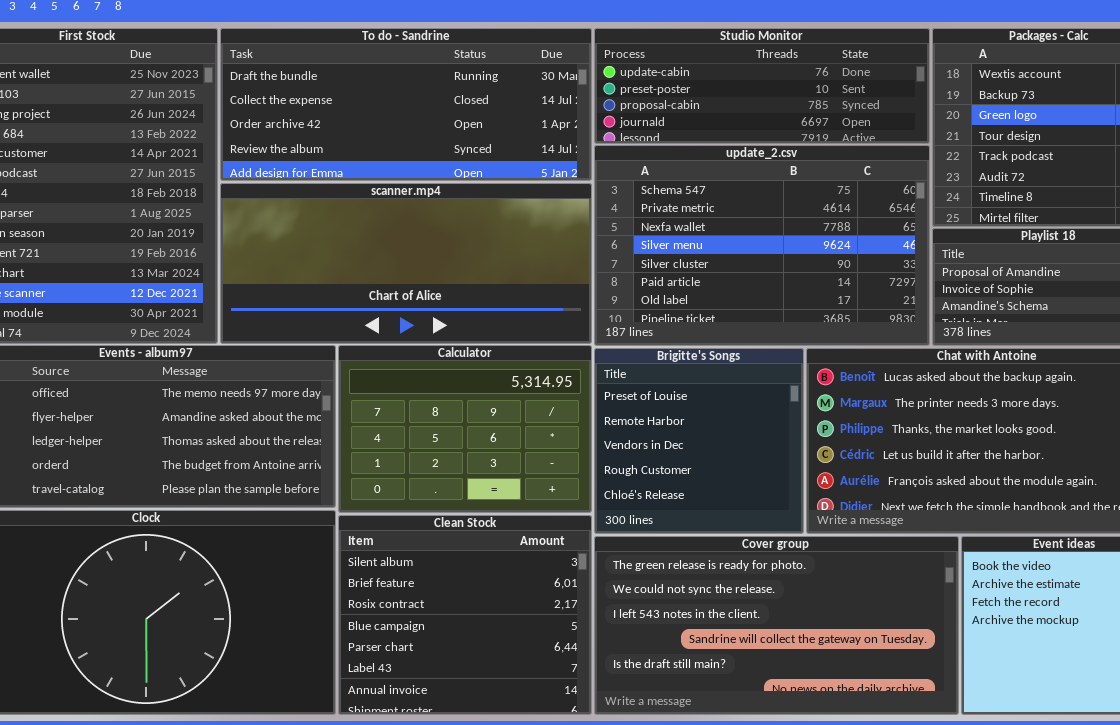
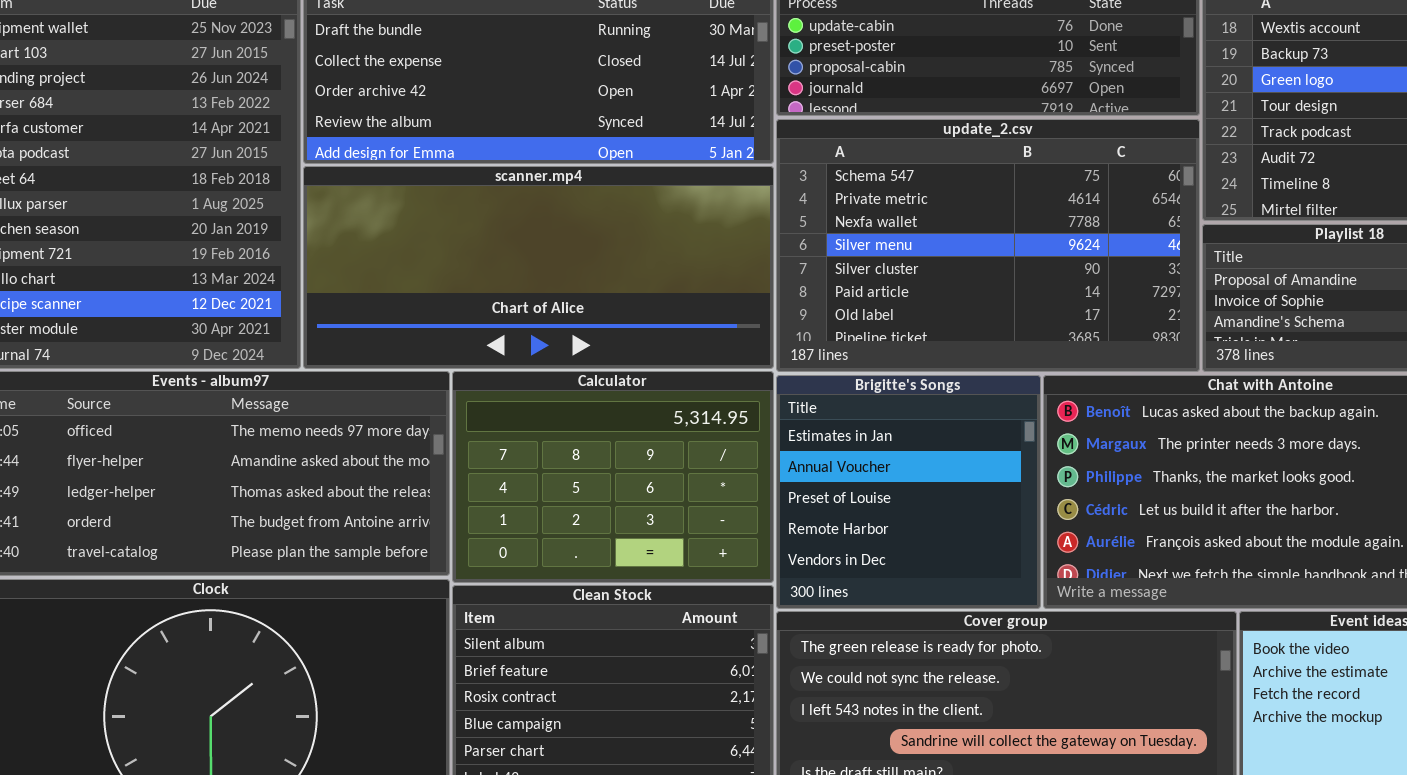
Brigitte's Songs: [594,348,804,534] -> [776,375,1041,609], scrolled up 2 rows

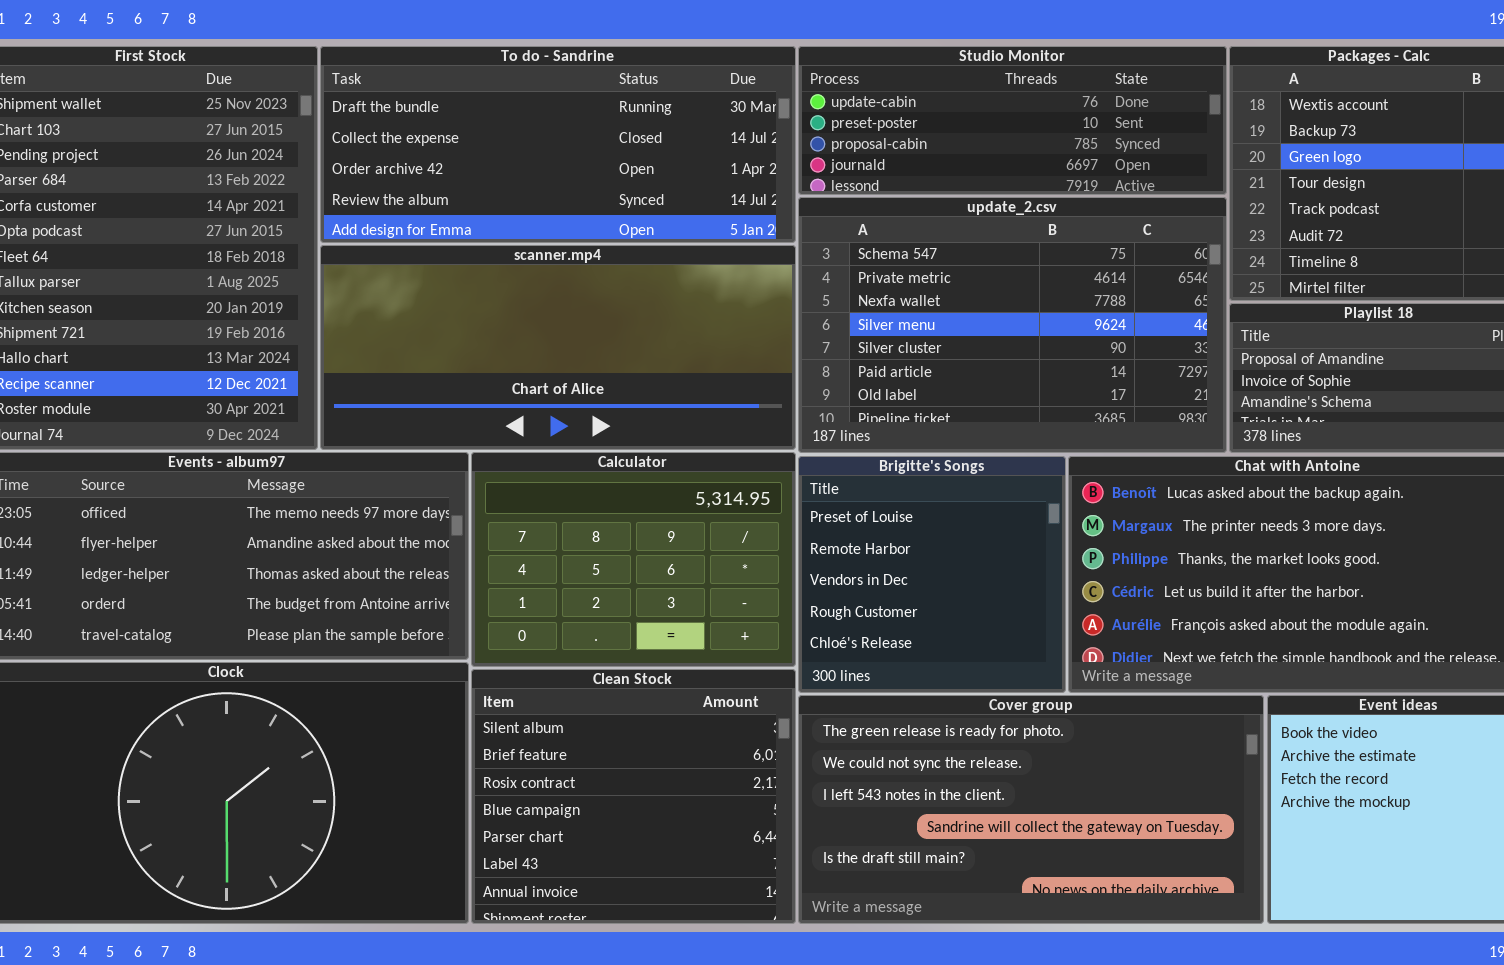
Brigitte's Songs: [776,375,1041,609] -> [798,456,1066,693], scrolled down 2 rows

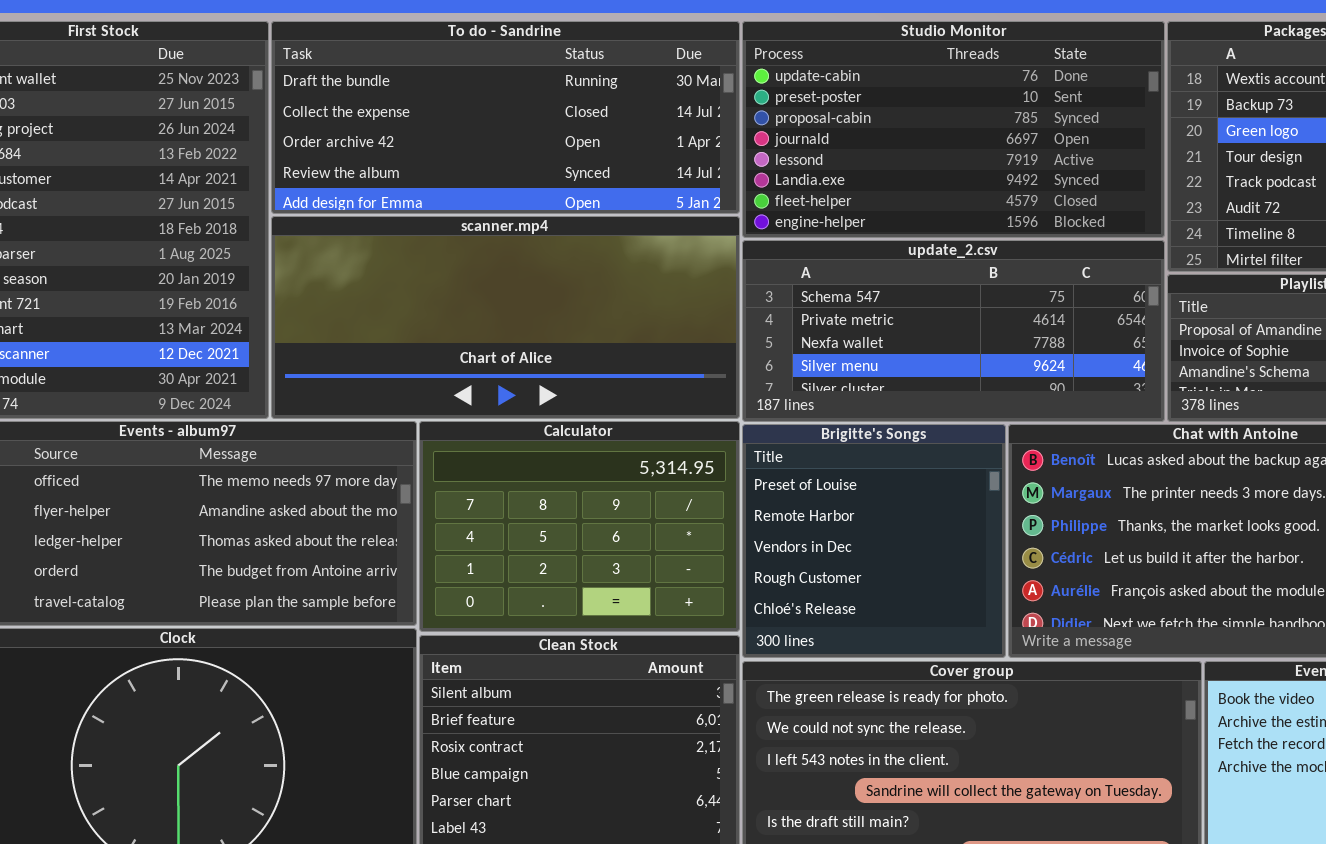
Studio Monitor: [798,46,1227,195] -> [742,21,1165,238], resized
update_2.csv: [798,197,1227,453] -> [742,240,1165,422], resized

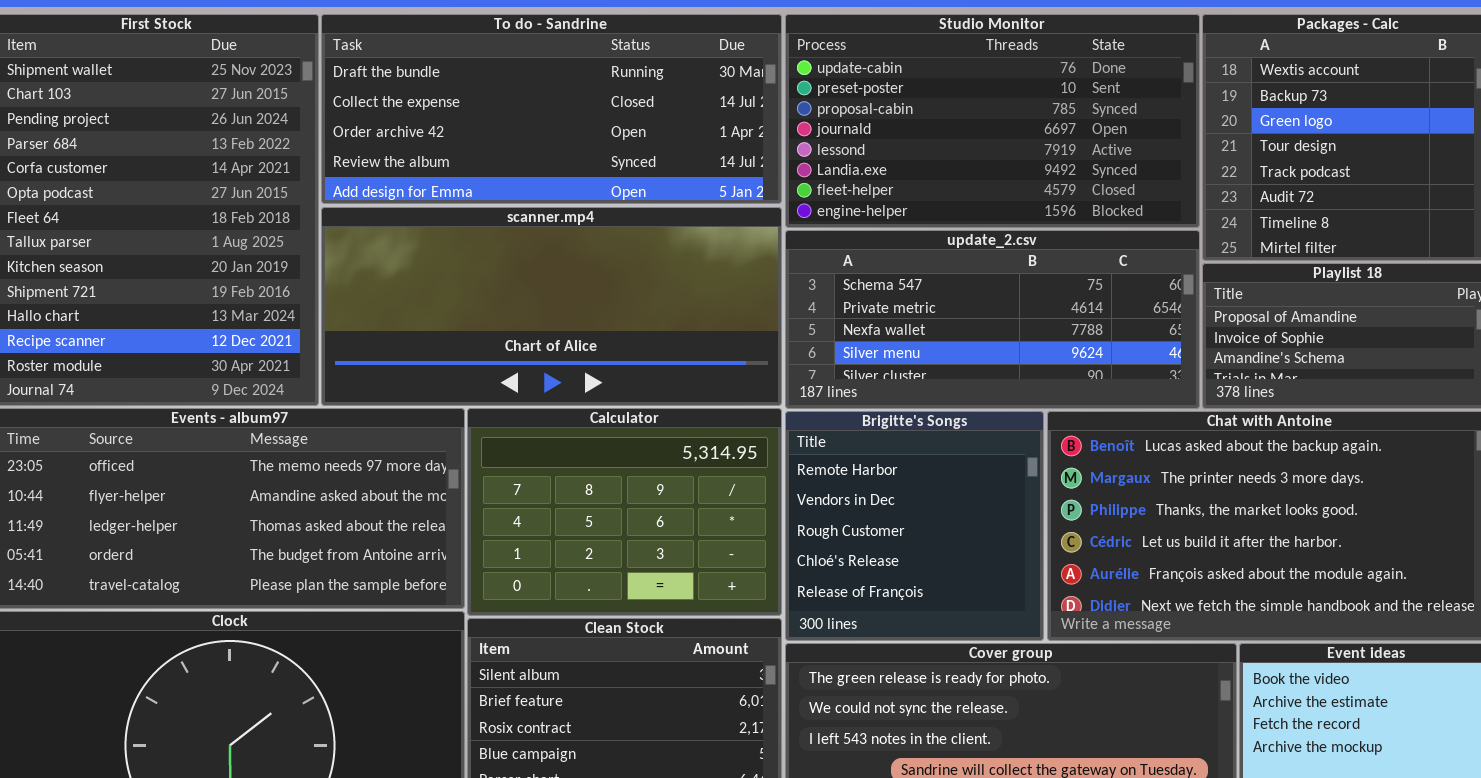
Brigitte's Songs: [742,424,1006,658] -> [785,411,1044,641], scrolled down 1 row

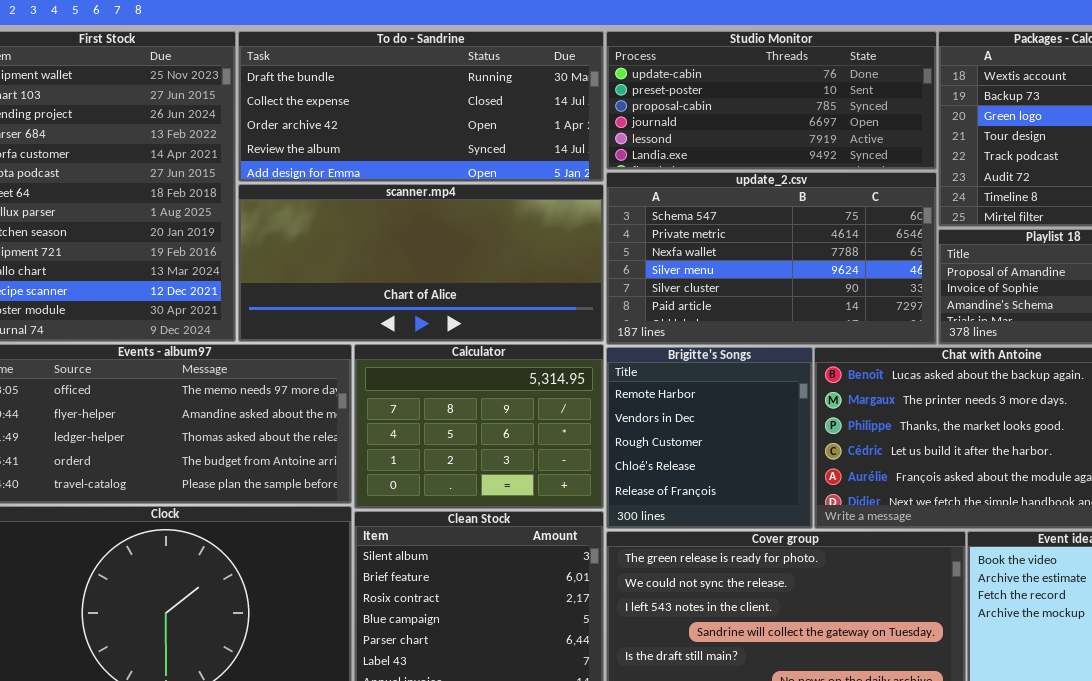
Studio Monitor: [785,14,1200,228] -> [606,31,937,170], resized
update_2.csv: [785,230,1200,409] -> [606,172,937,345], resized

